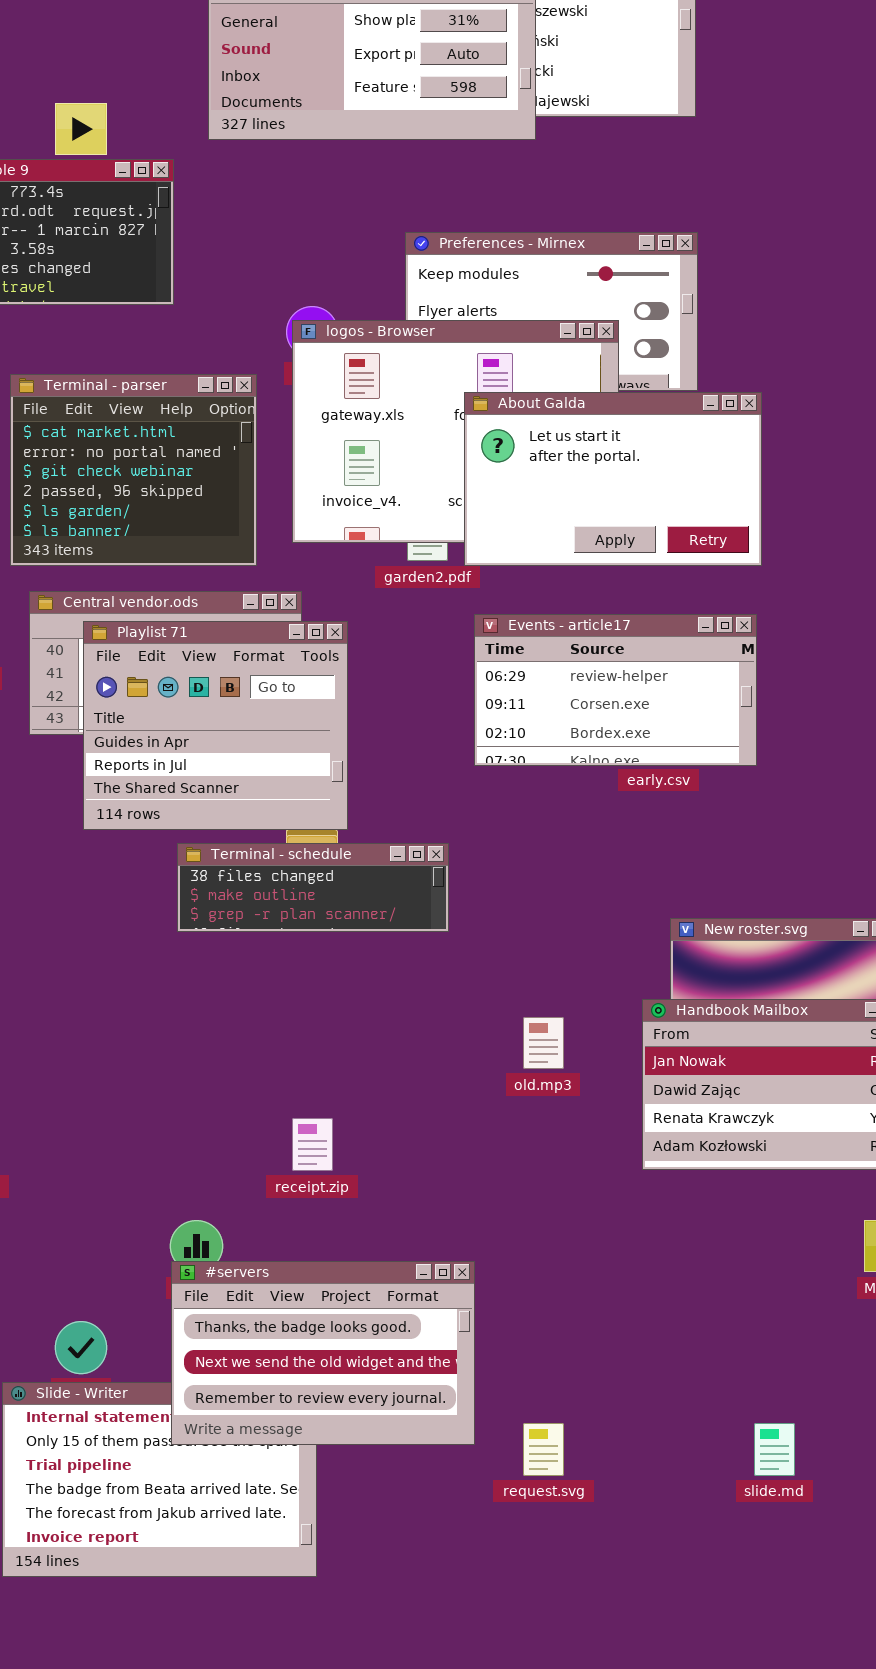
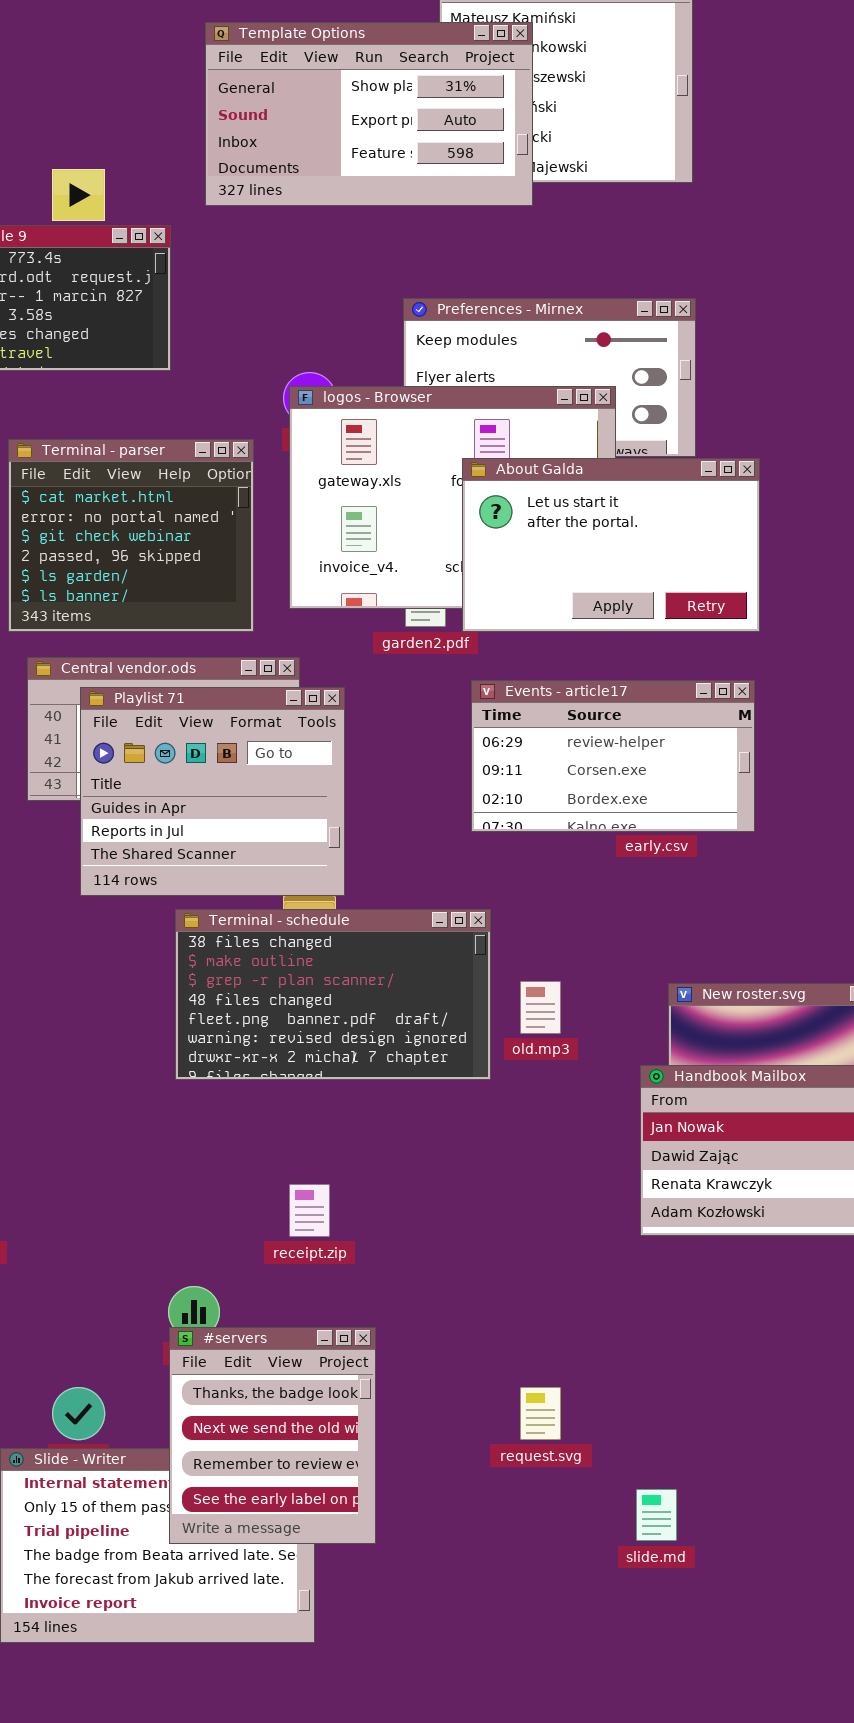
Terminal - schedule: [177,843,449,932] -> [175,909,491,1080], resized
old.mp3: [523,1017,564,1069] -> [520,981,561,1034], moved
#servers: [171,1261,475,1445] -> [169,1327,376,1544], resized
request.svg: [523,1423,564,1476] -> [520,1387,561,1440], moved
slide.md: [754,1423,795,1476] -> [636,1489,677,1541], moved

